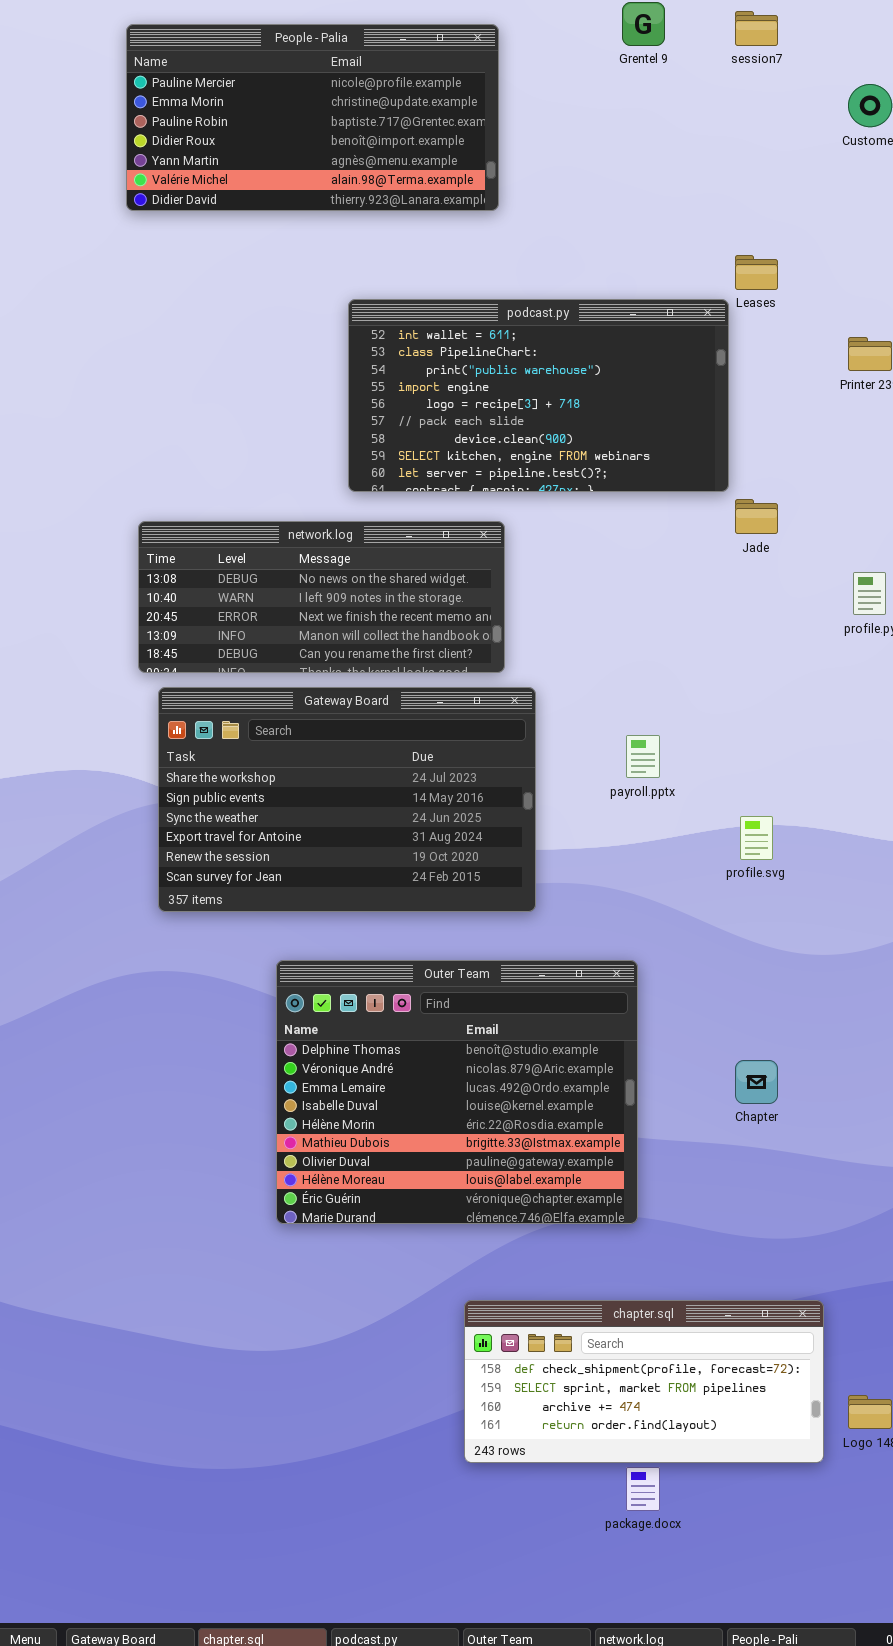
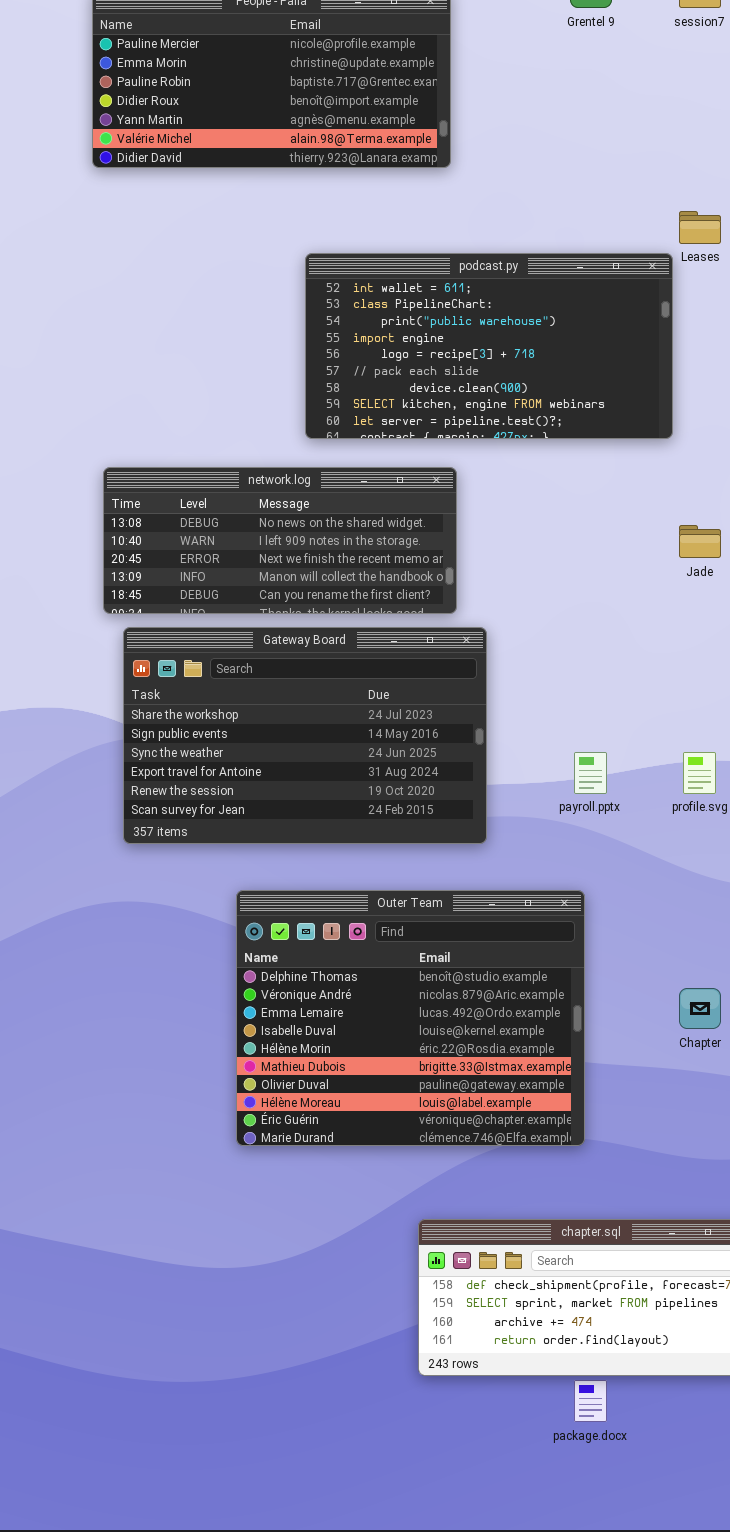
Jade: [735,499,778,534] -> [679,525,721,558], moved
payroll.pptx: [626,735,660,778] -> [574,752,607,794], moved

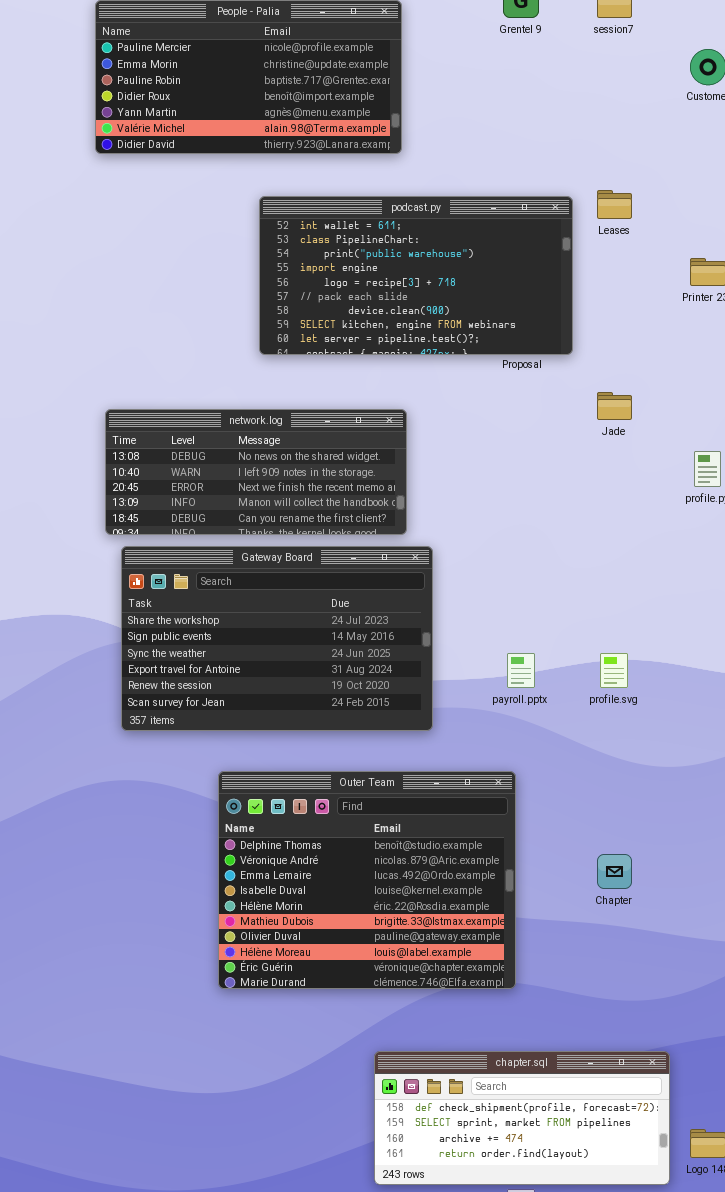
podcast.py: [305,253,673,439] -> [259,196,573,355], moved
Jade: [679,525,721,558] -> [597,392,632,420], moved

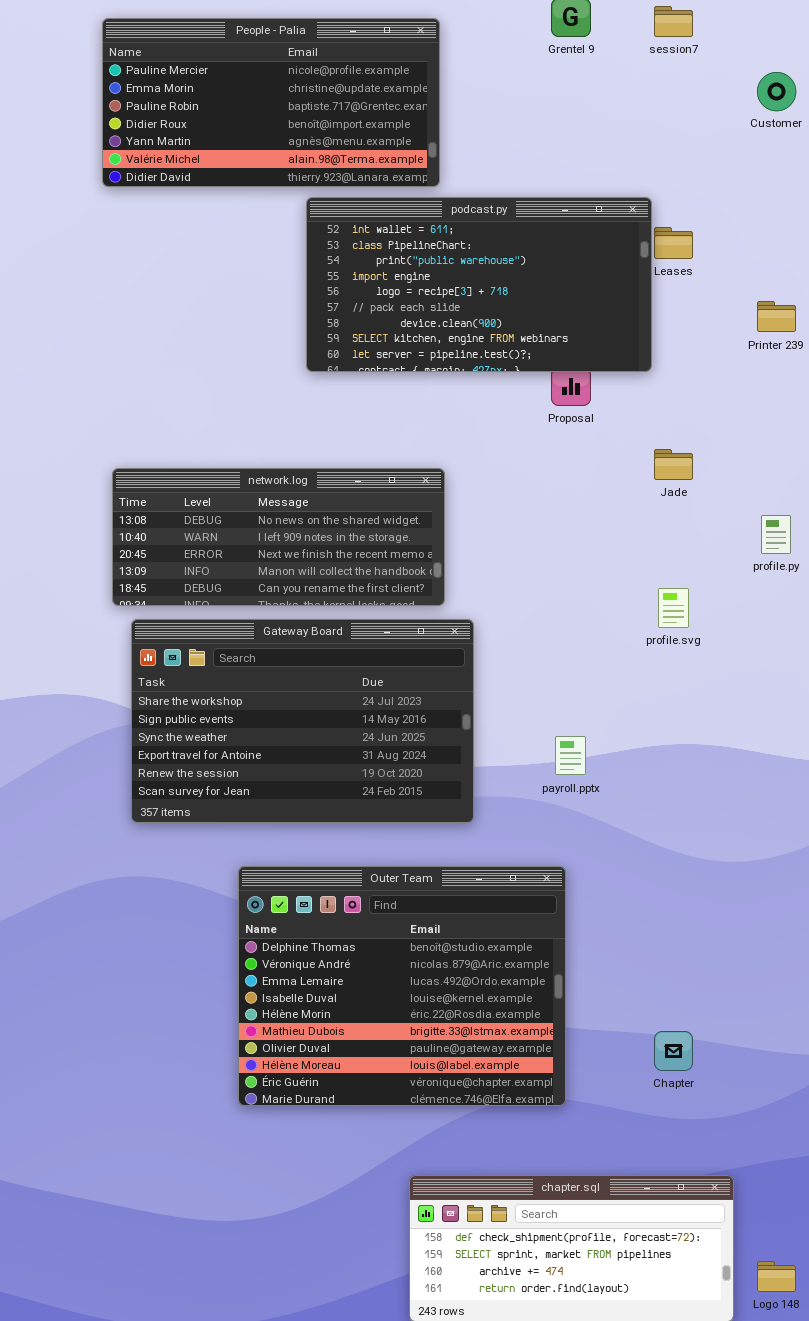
podcast.py: [259,196,573,355] -> [306,197,652,372], moved
profile.svg: [600,653,628,688] -> [658,588,689,628], moved
Chapter: [597,854,632,889] -> [654,1031,693,1071], moved

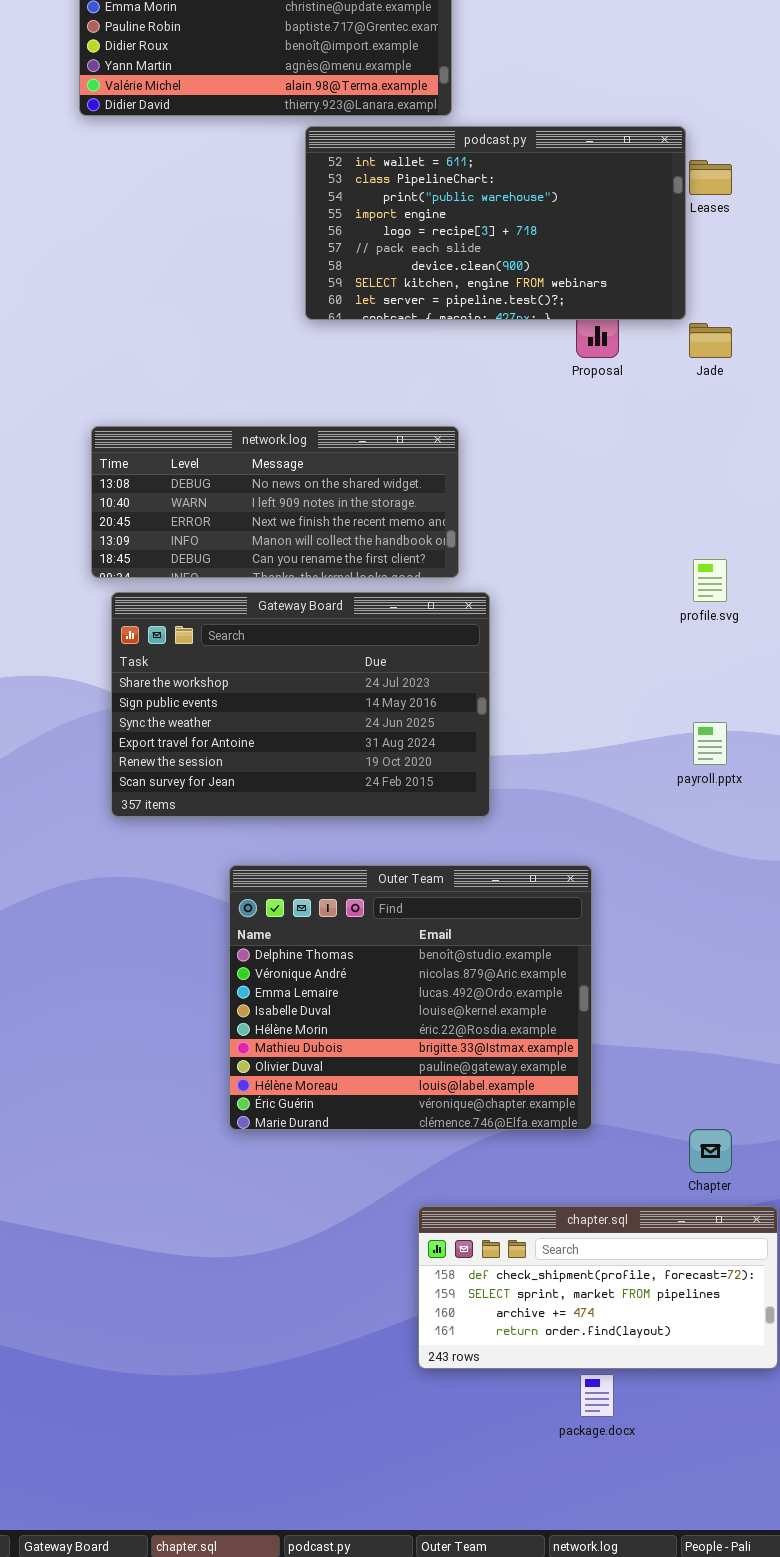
Jade: [654,449,693,480] -> [689,323,732,358], moved
payroll.pptx: [555,736,586,775] -> [693,722,727,765], moved
Chapter: [654,1031,693,1071] -> [689,1129,732,1173], moved

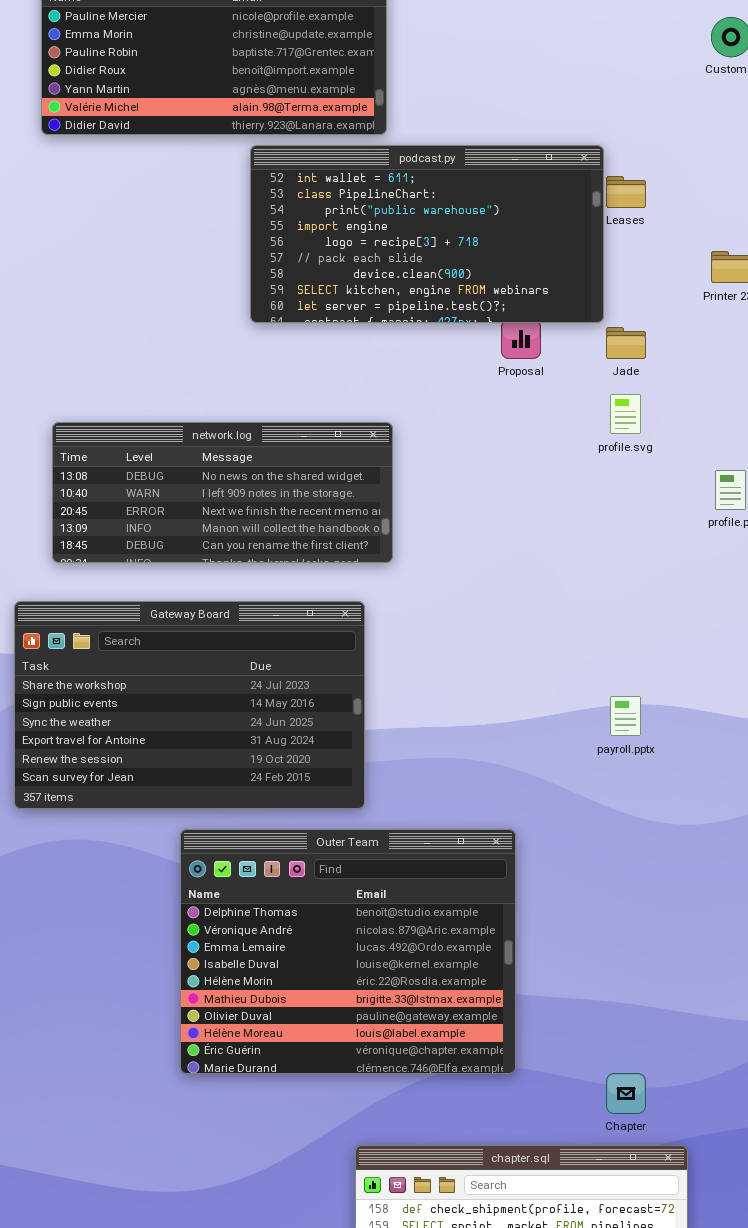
profile.svg: [693,559,727,602] -> [610,394,641,434], moved
Gateway Board: [111,592,490,817] -> [14,601,365,809], moved

